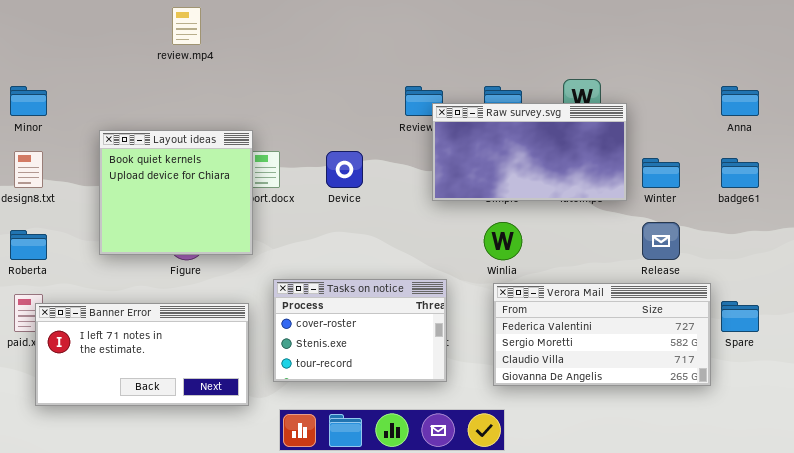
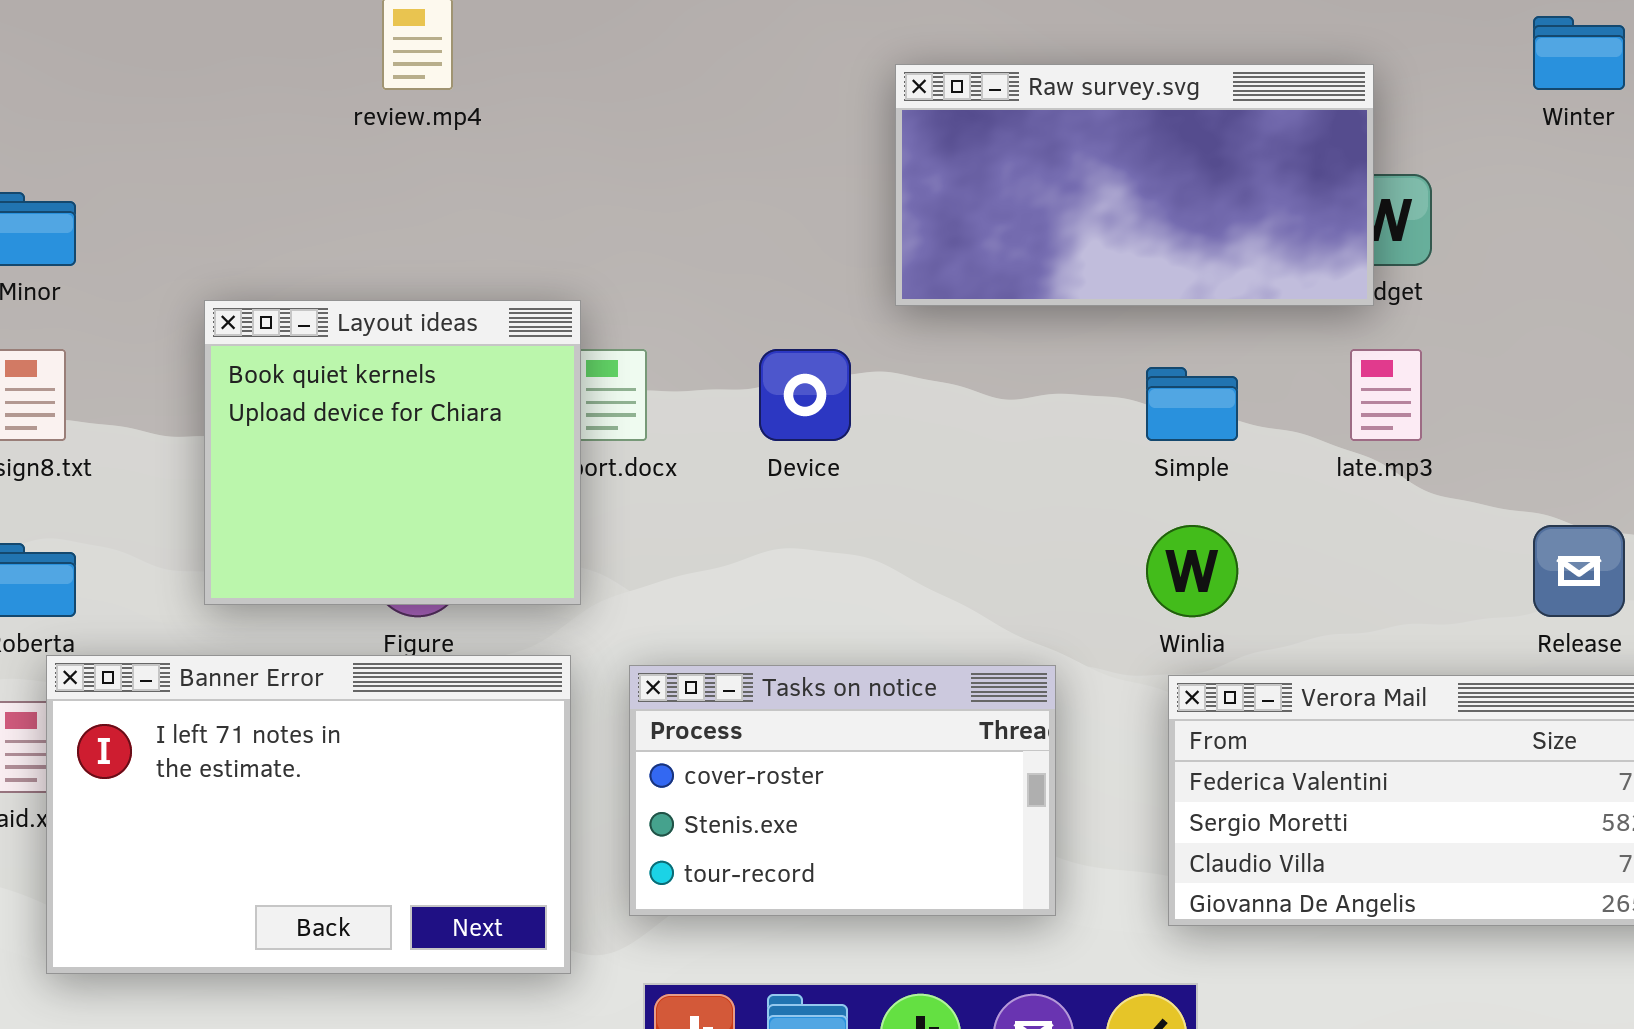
Raw survey.svg: [432,103,627,201] -> [895,64,1374,306], moved
Winter: [642,158,680,188] -> [1533,16,1625,90], moved
Banner Error: [35,303,249,406] -> [46,655,571,974], resized

